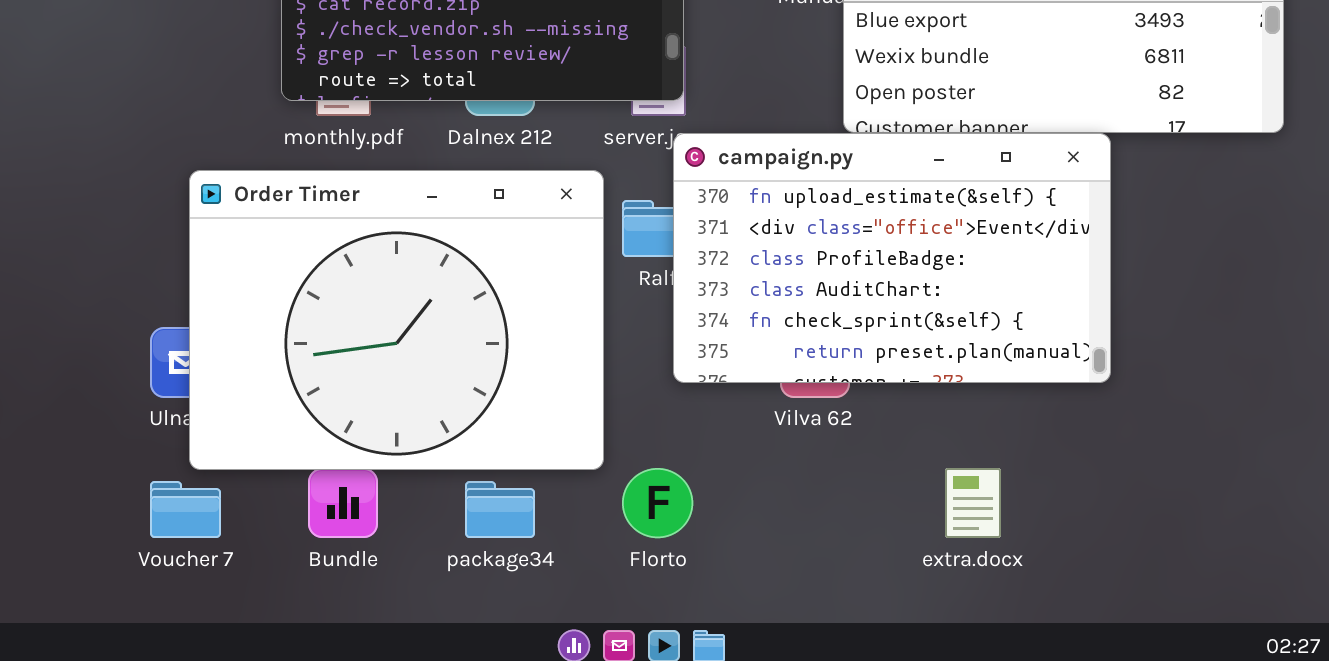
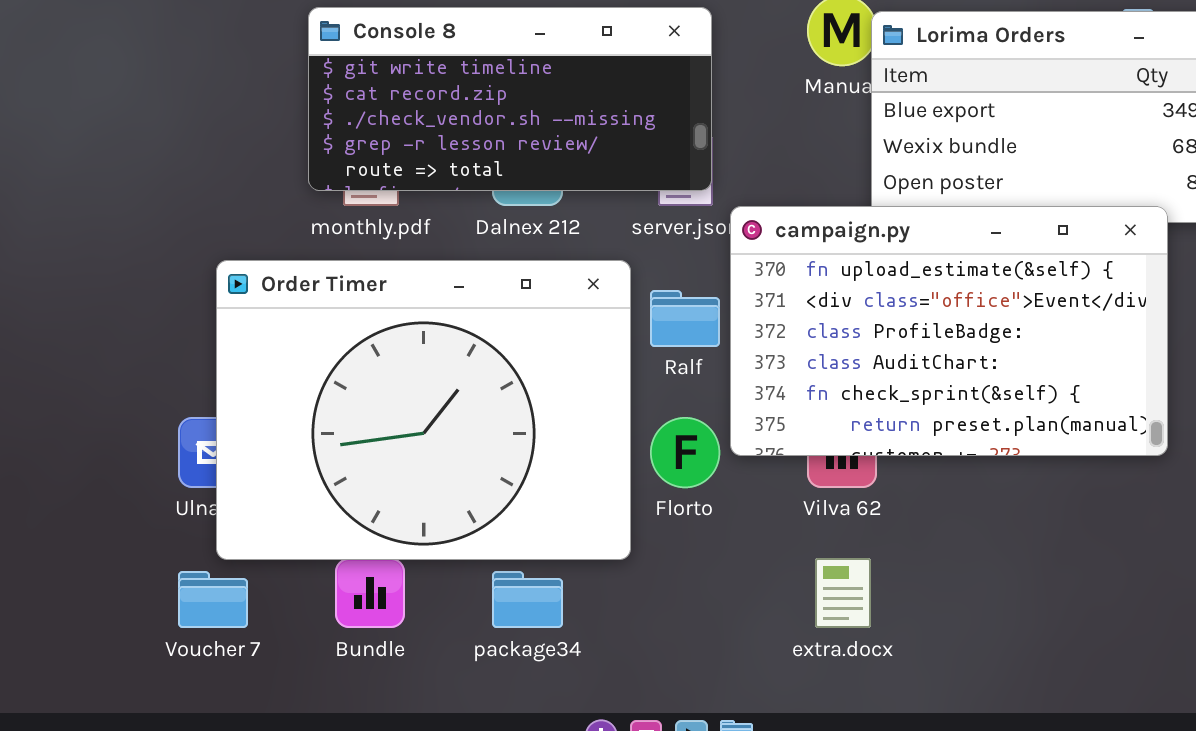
campaign.py: [673,133,1111,383] -> [730,206,1168,456], moved
Florto: [622,468,693,538] -> [650,417,720,488], moved
extra.docx: [945,468,1001,538] -> [815,558,871,628], moved

